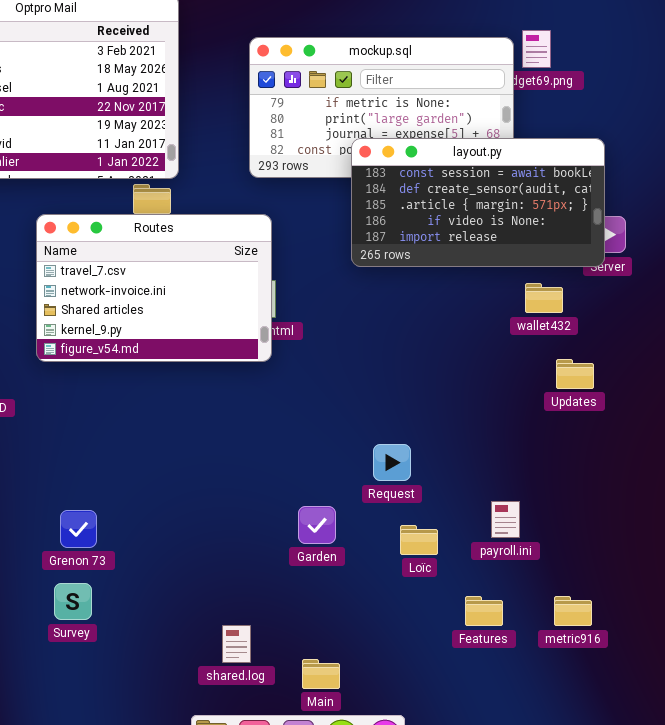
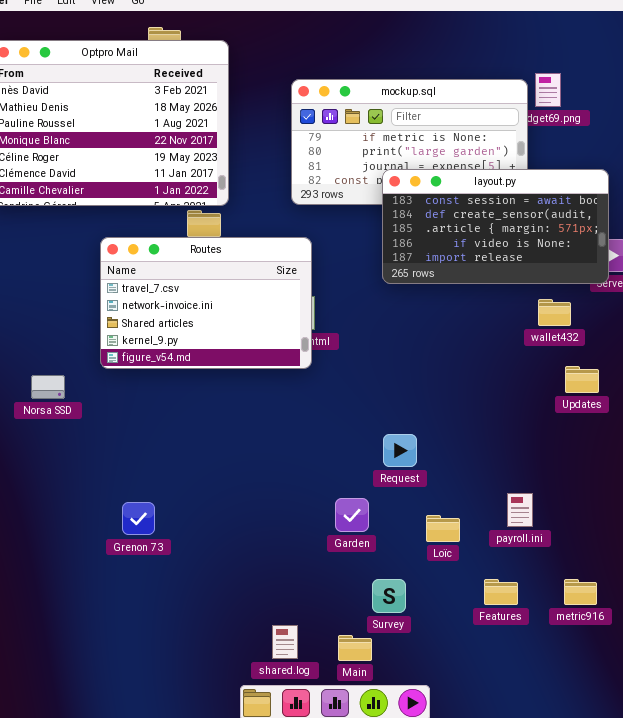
Request: [373,444,411,481] -> [383,434,417,467], moved
Survey: [54,583,92,620] -> [372,579,406,613], moved
shared.log: [222,625,251,663] -> [272,625,298,659], moved

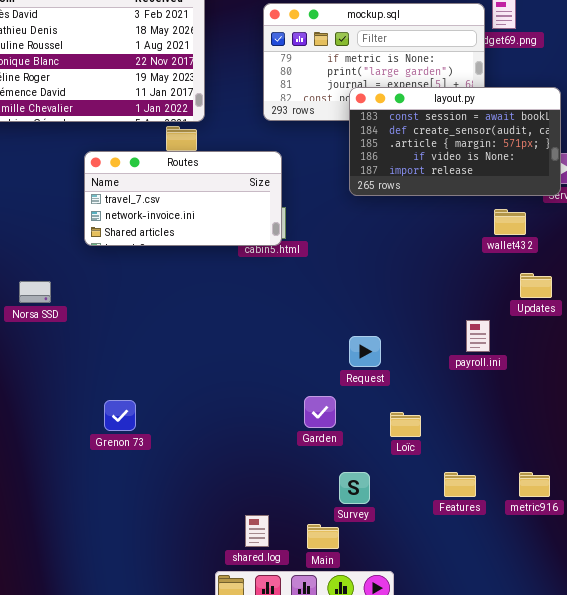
Routes: [100,237,312,369] -> [84,151,282,246], resized
payroll.ini: [507,493,533,527] -> [466,320,490,352], moved

